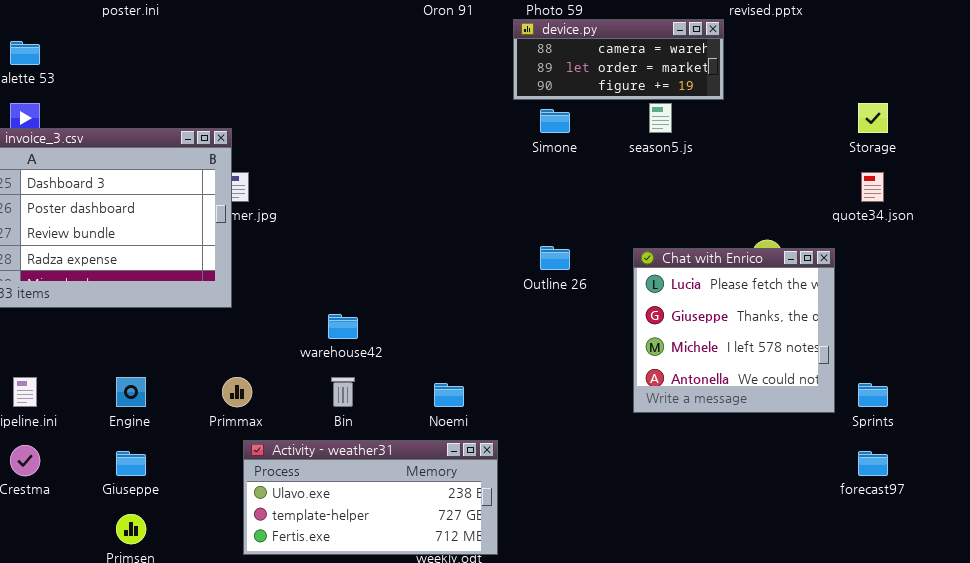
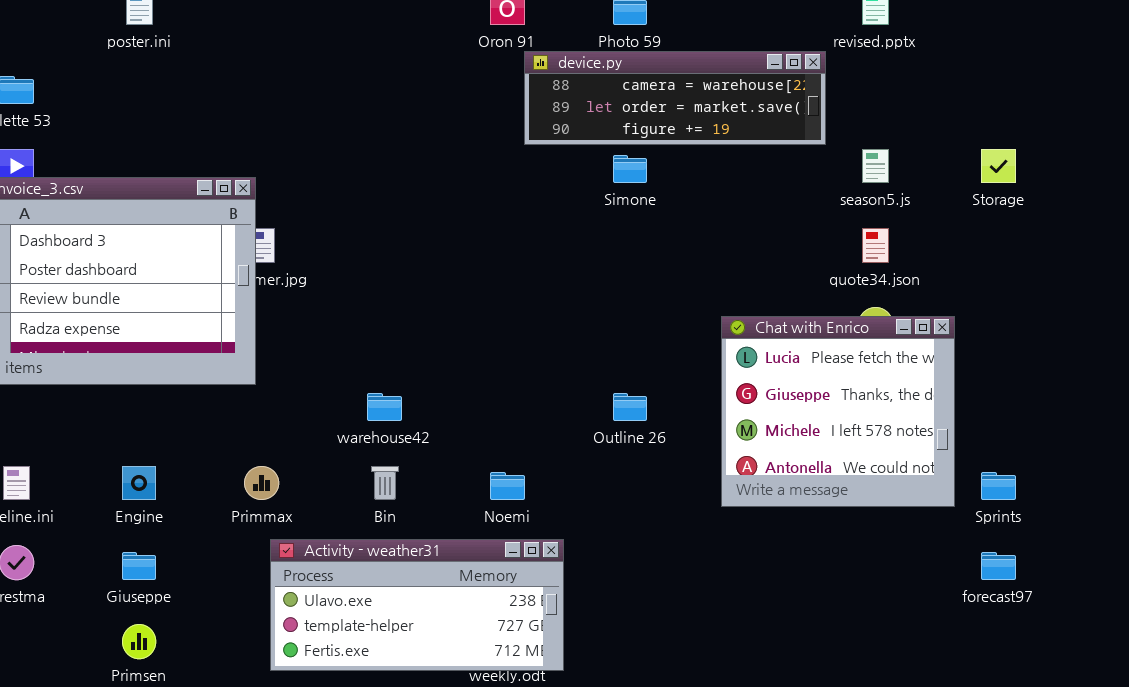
device.py: [513,19,724,100] -> [524,51,826,145], resized
season5.js: [649,103,672,133] -> [862,149,889,183], moved
quote34.json: [861,172,884,202] -> [862,228,889,263], moved
Outline 26: [540,246,570,270] -> [613,393,647,421], moved

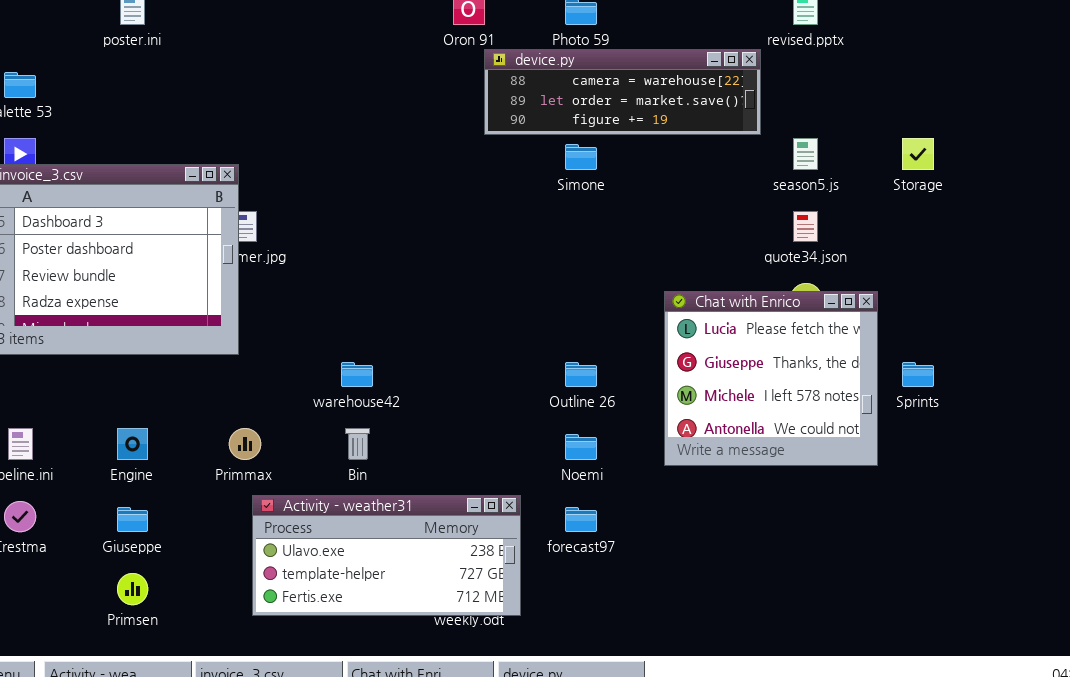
Noemi: [490,472,525,500] -> [565,434,597,460], moved
Sprints: [981,472,1016,500] -> [902,362,934,387], moved
forecast97: [981,552,1016,580] -> [565,507,597,532], moved

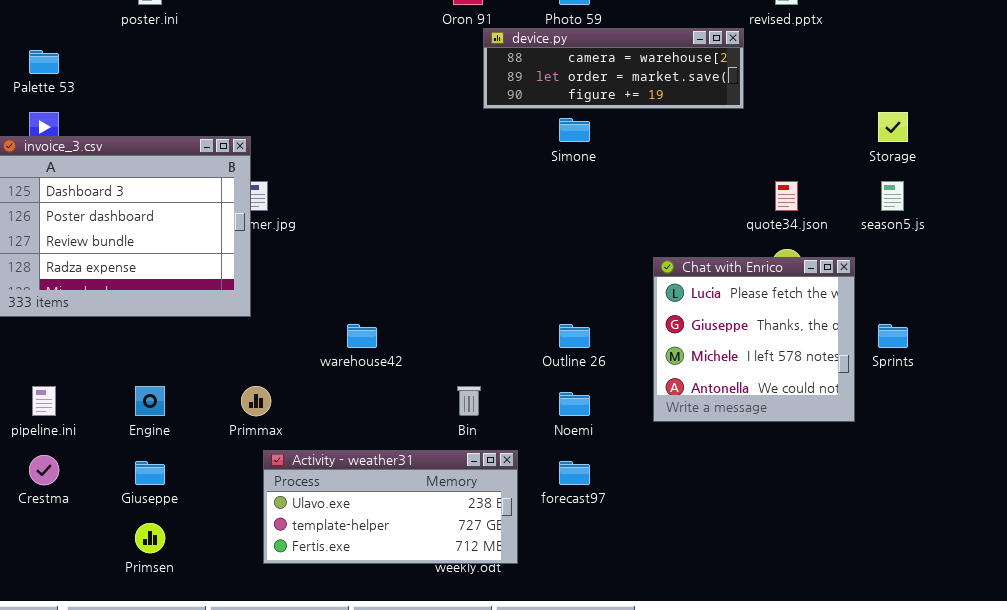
season5.js: [793,138,818,170] -> [881,181,904,211], moved
Bin: [345,428,370,460] -> [457,386,481,416], moved

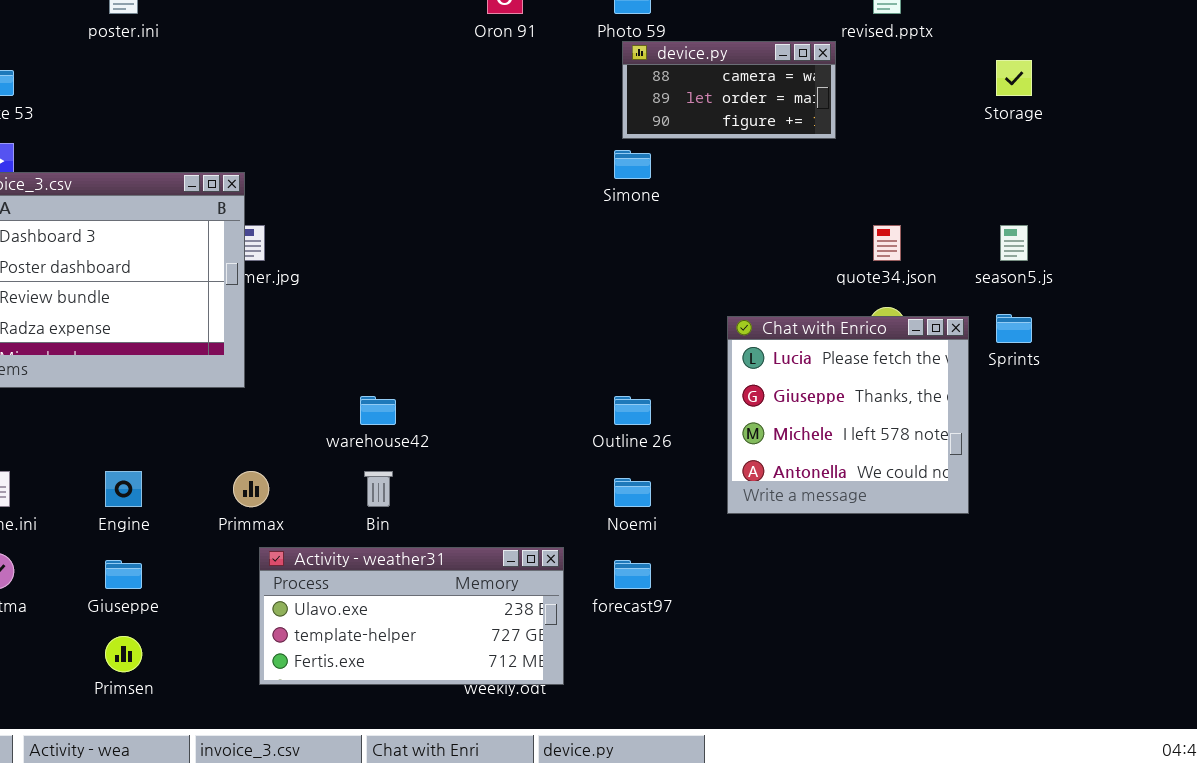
device.py: [483,28,744,109] -> [622,41,836,139], resized
Storage: [878,112,908,142] -> [996,60,1032,96], moved
Sprints: [878,324,908,348] -> [996,314,1032,343], moved
Bin: [457,386,481,416] -> [364,471,393,507], moved

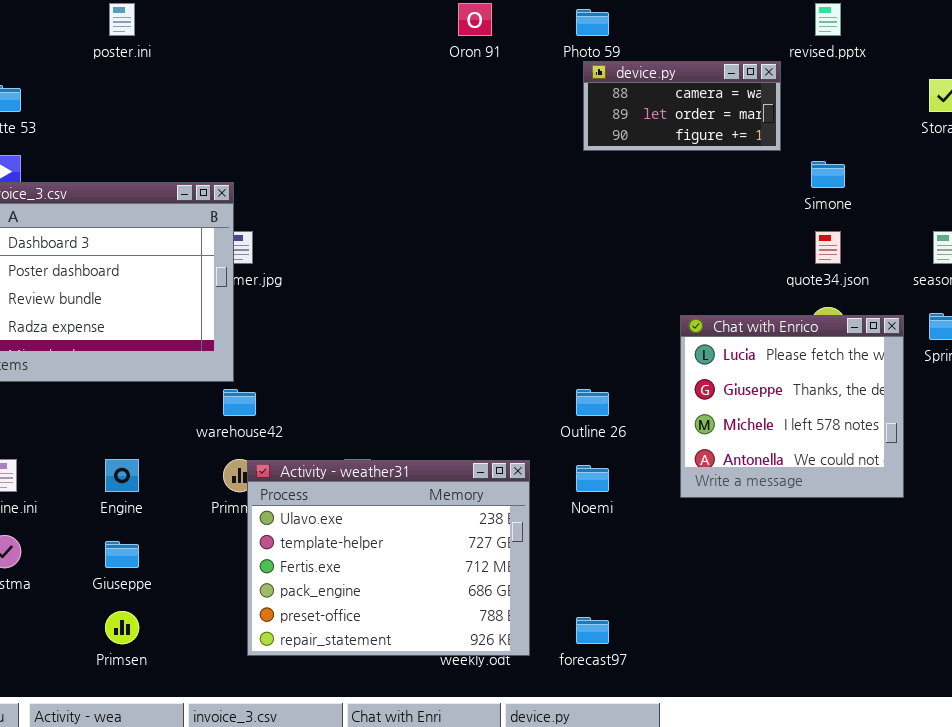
Simone: [614,150,651,179] -> [811,161,845,188], moved
warehouse42: [360,396,396,425] -> [223,389,256,416], moved
Activity - weather31: [259,547,564,685] -> [247,460,530,656], resized
forecast97: [614,560,651,589] -> [576,617,609,644], moved

